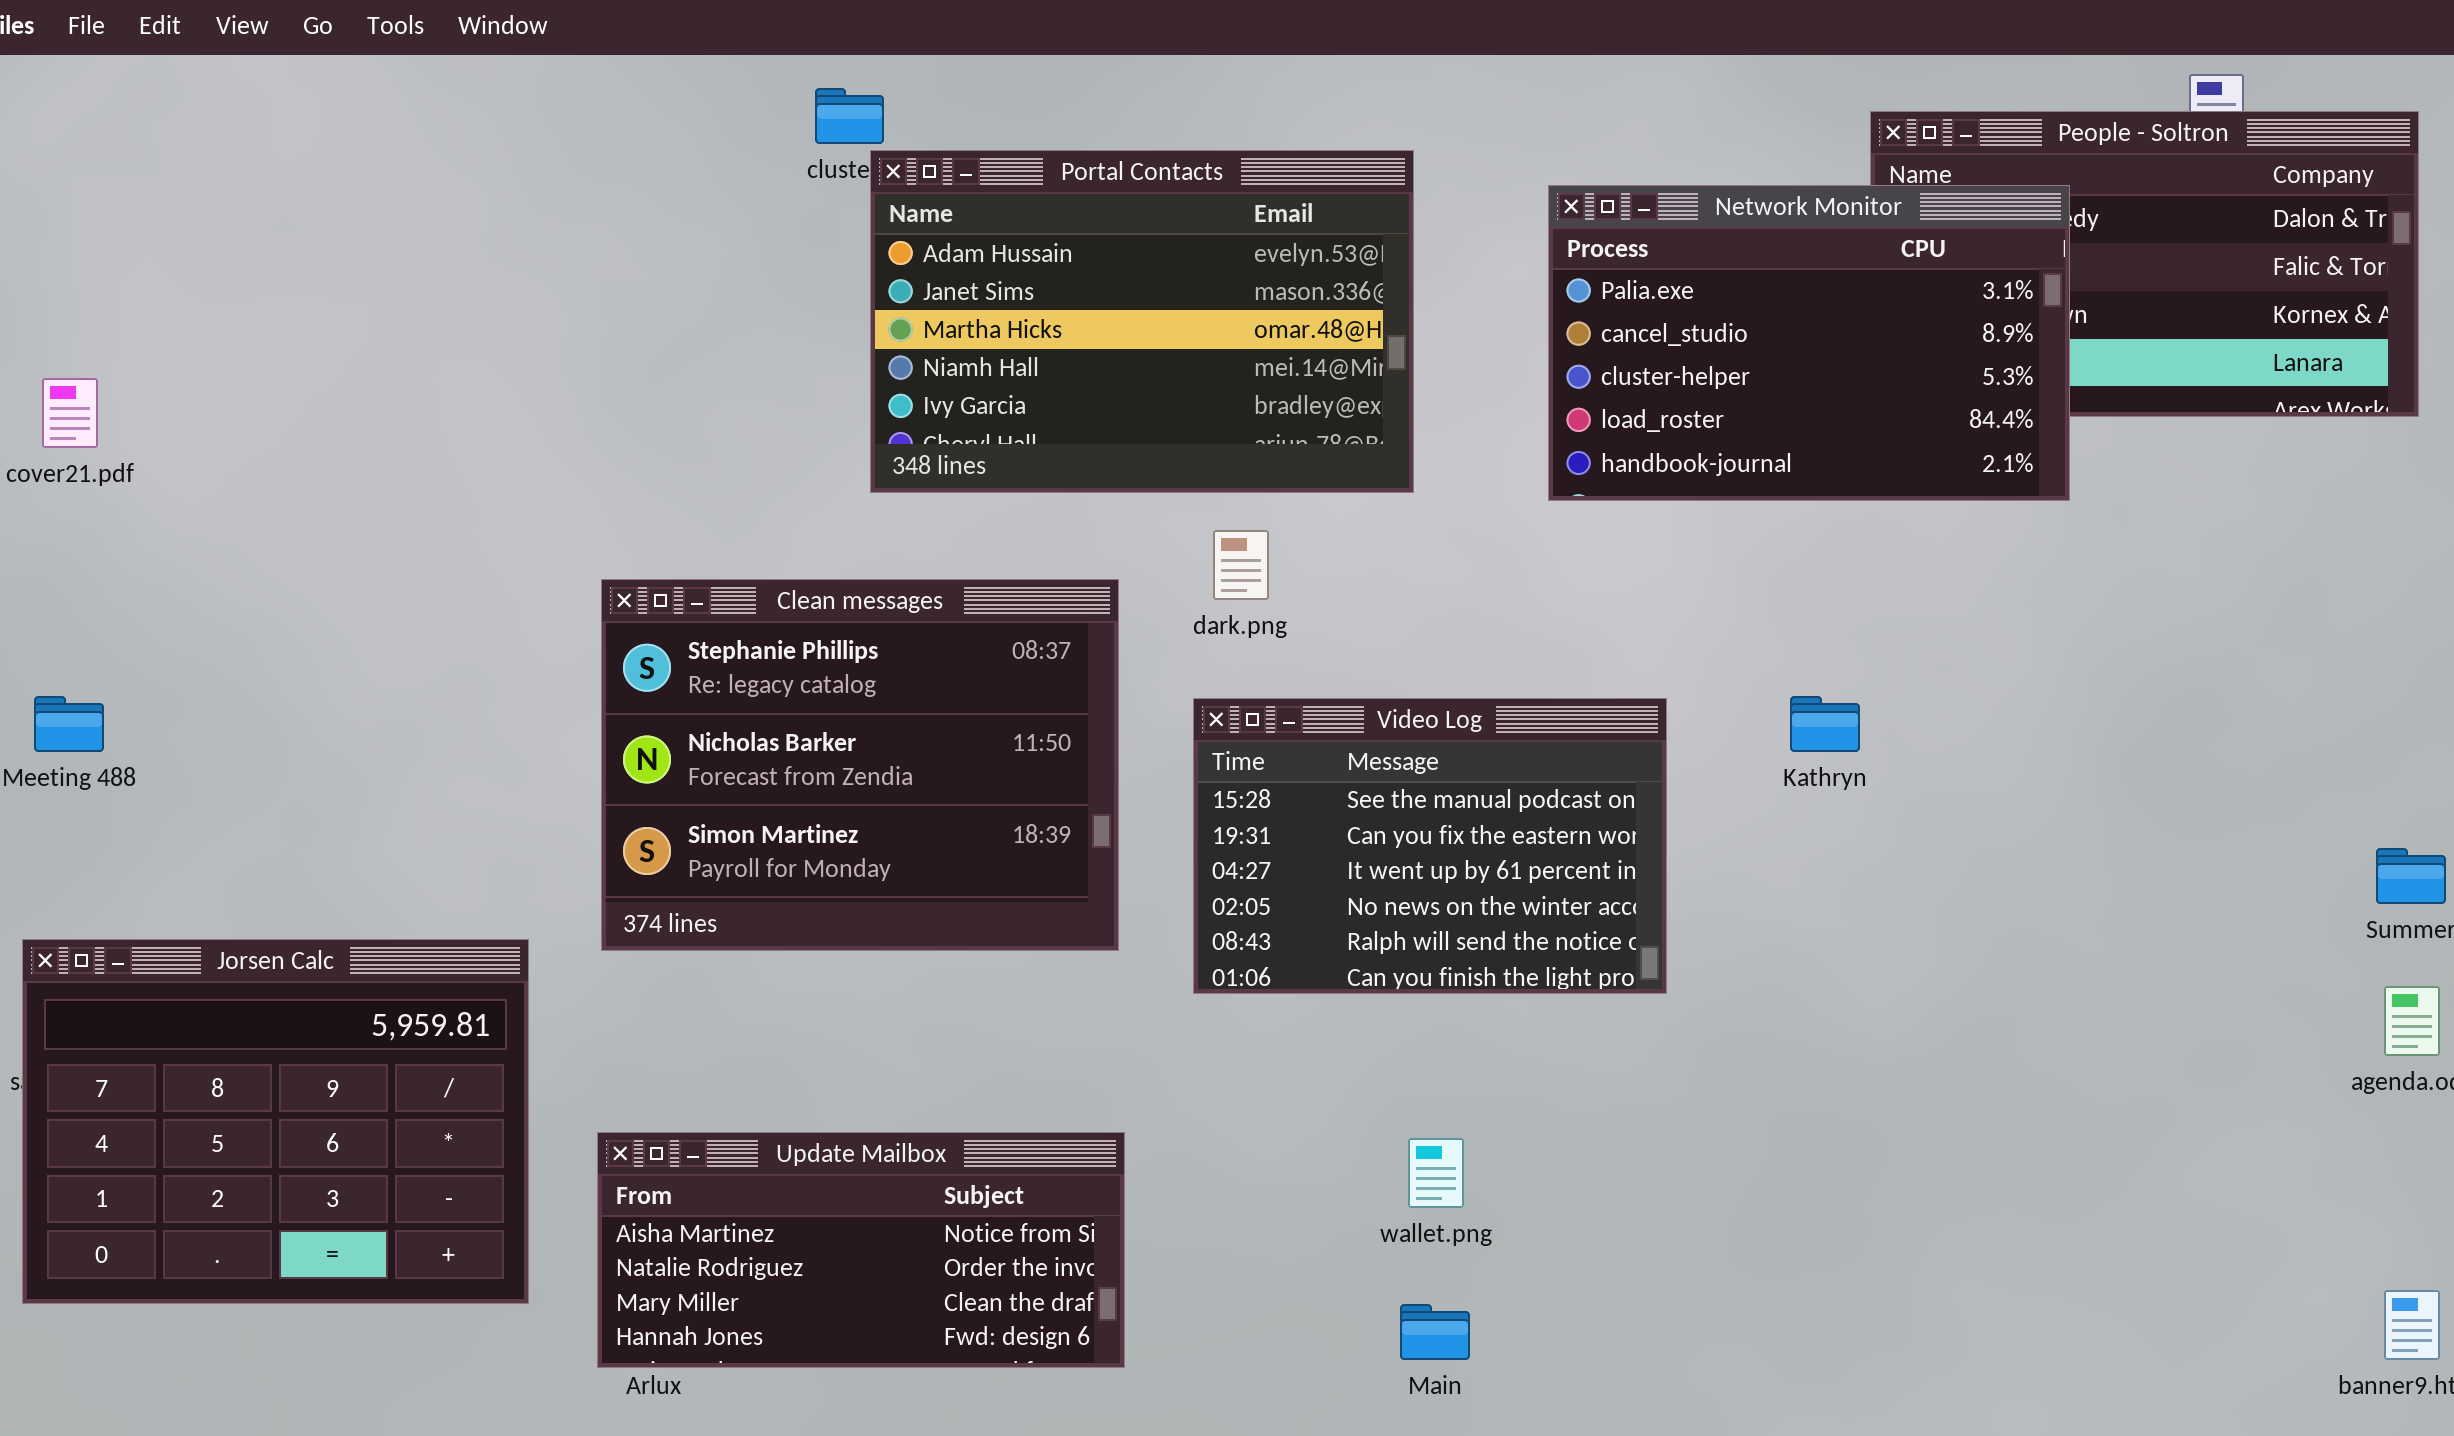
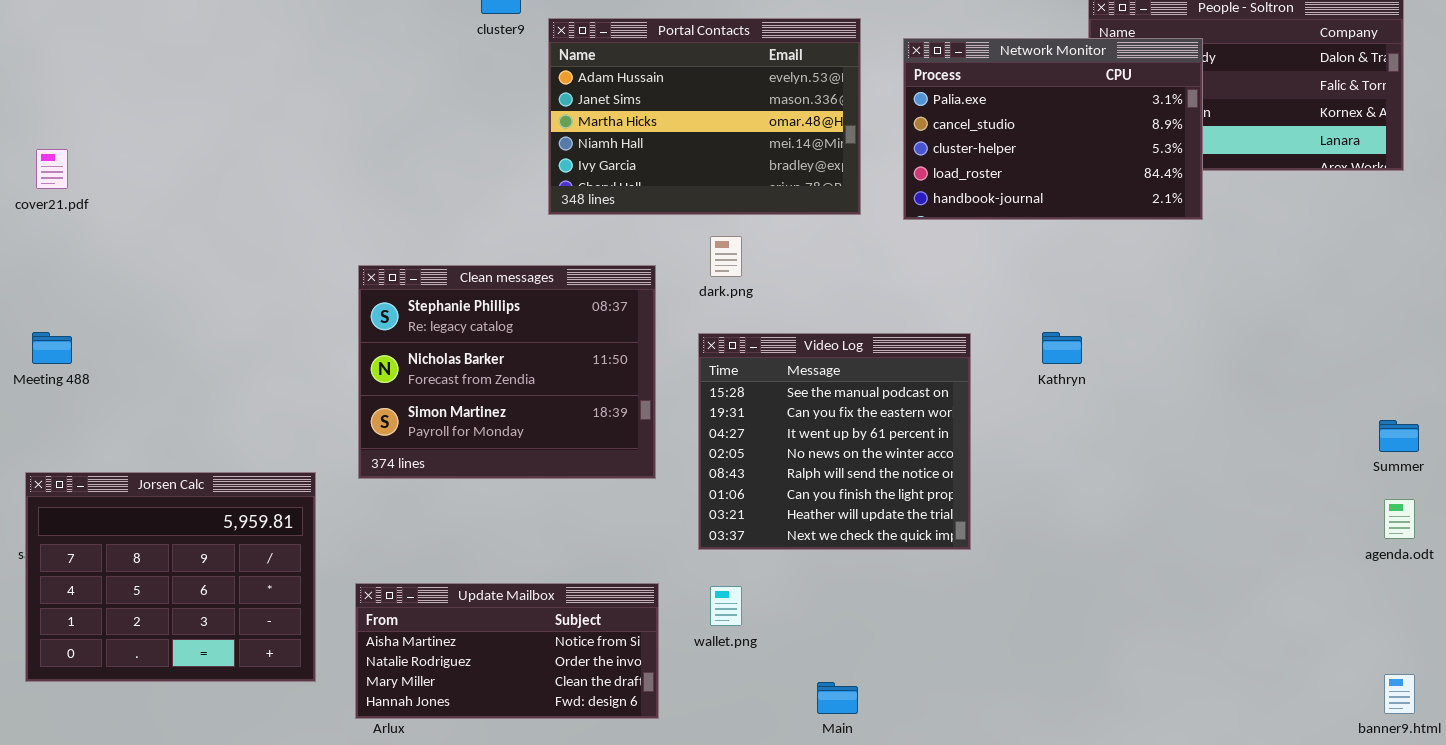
Portal Contacts: [870,150,1414,493] -> [548,18,861,215], moved
Video Log: [1193,698,1667,994] -> [698,333,971,550], resized
wallet.png: [1408,1138,1464,1208] -> [710,586,742,626], moved

